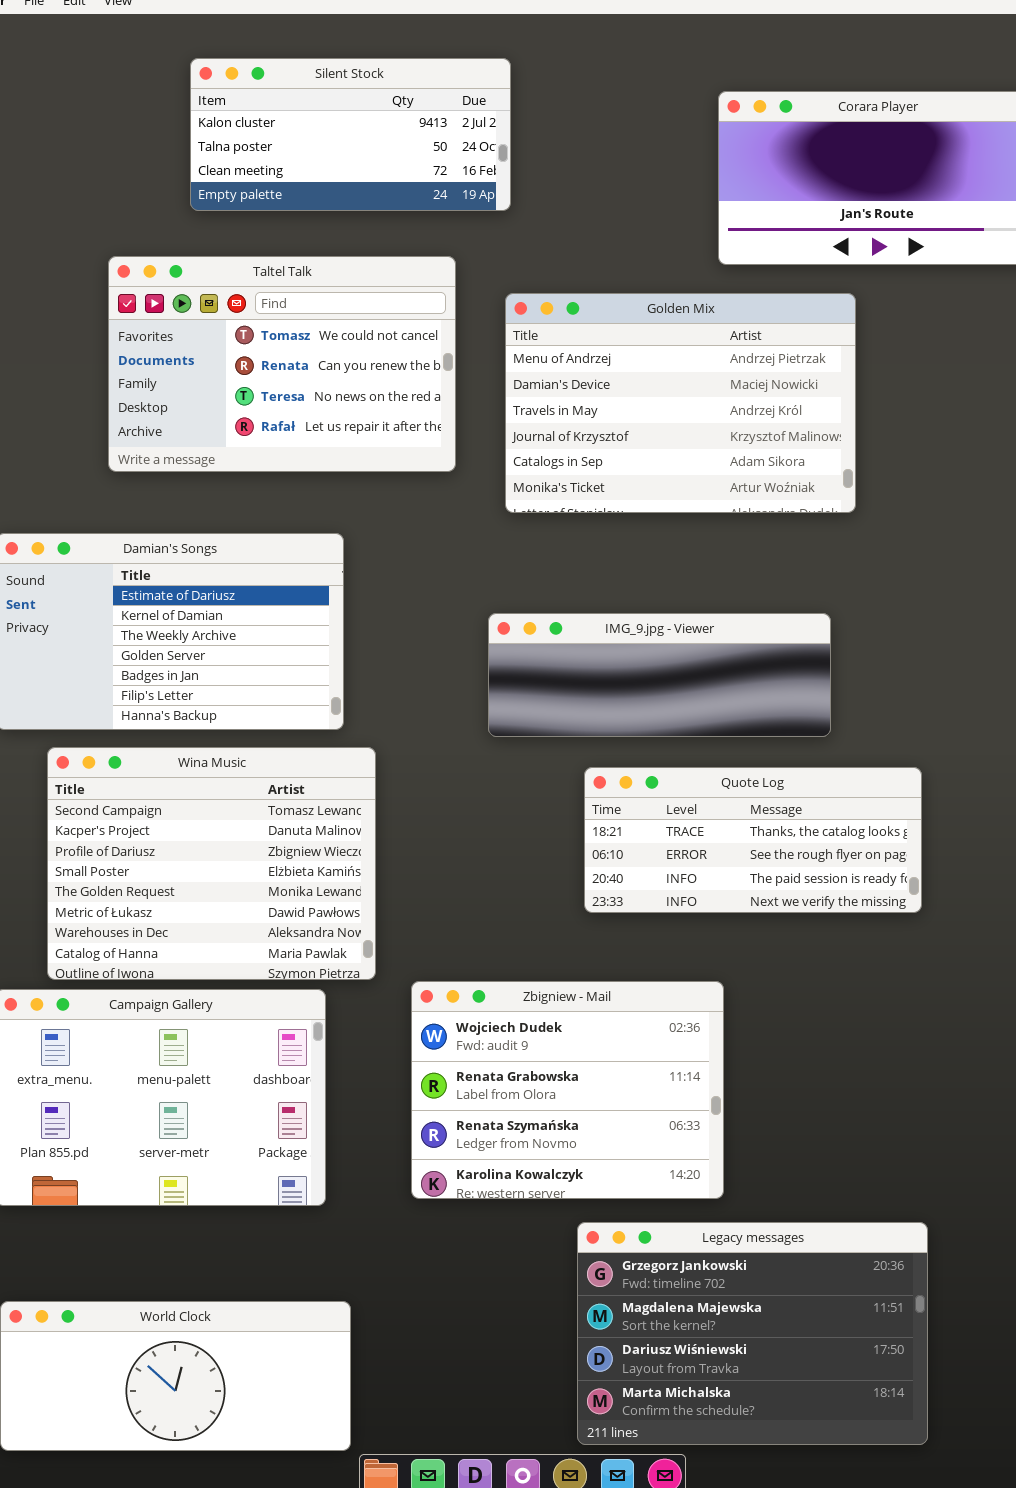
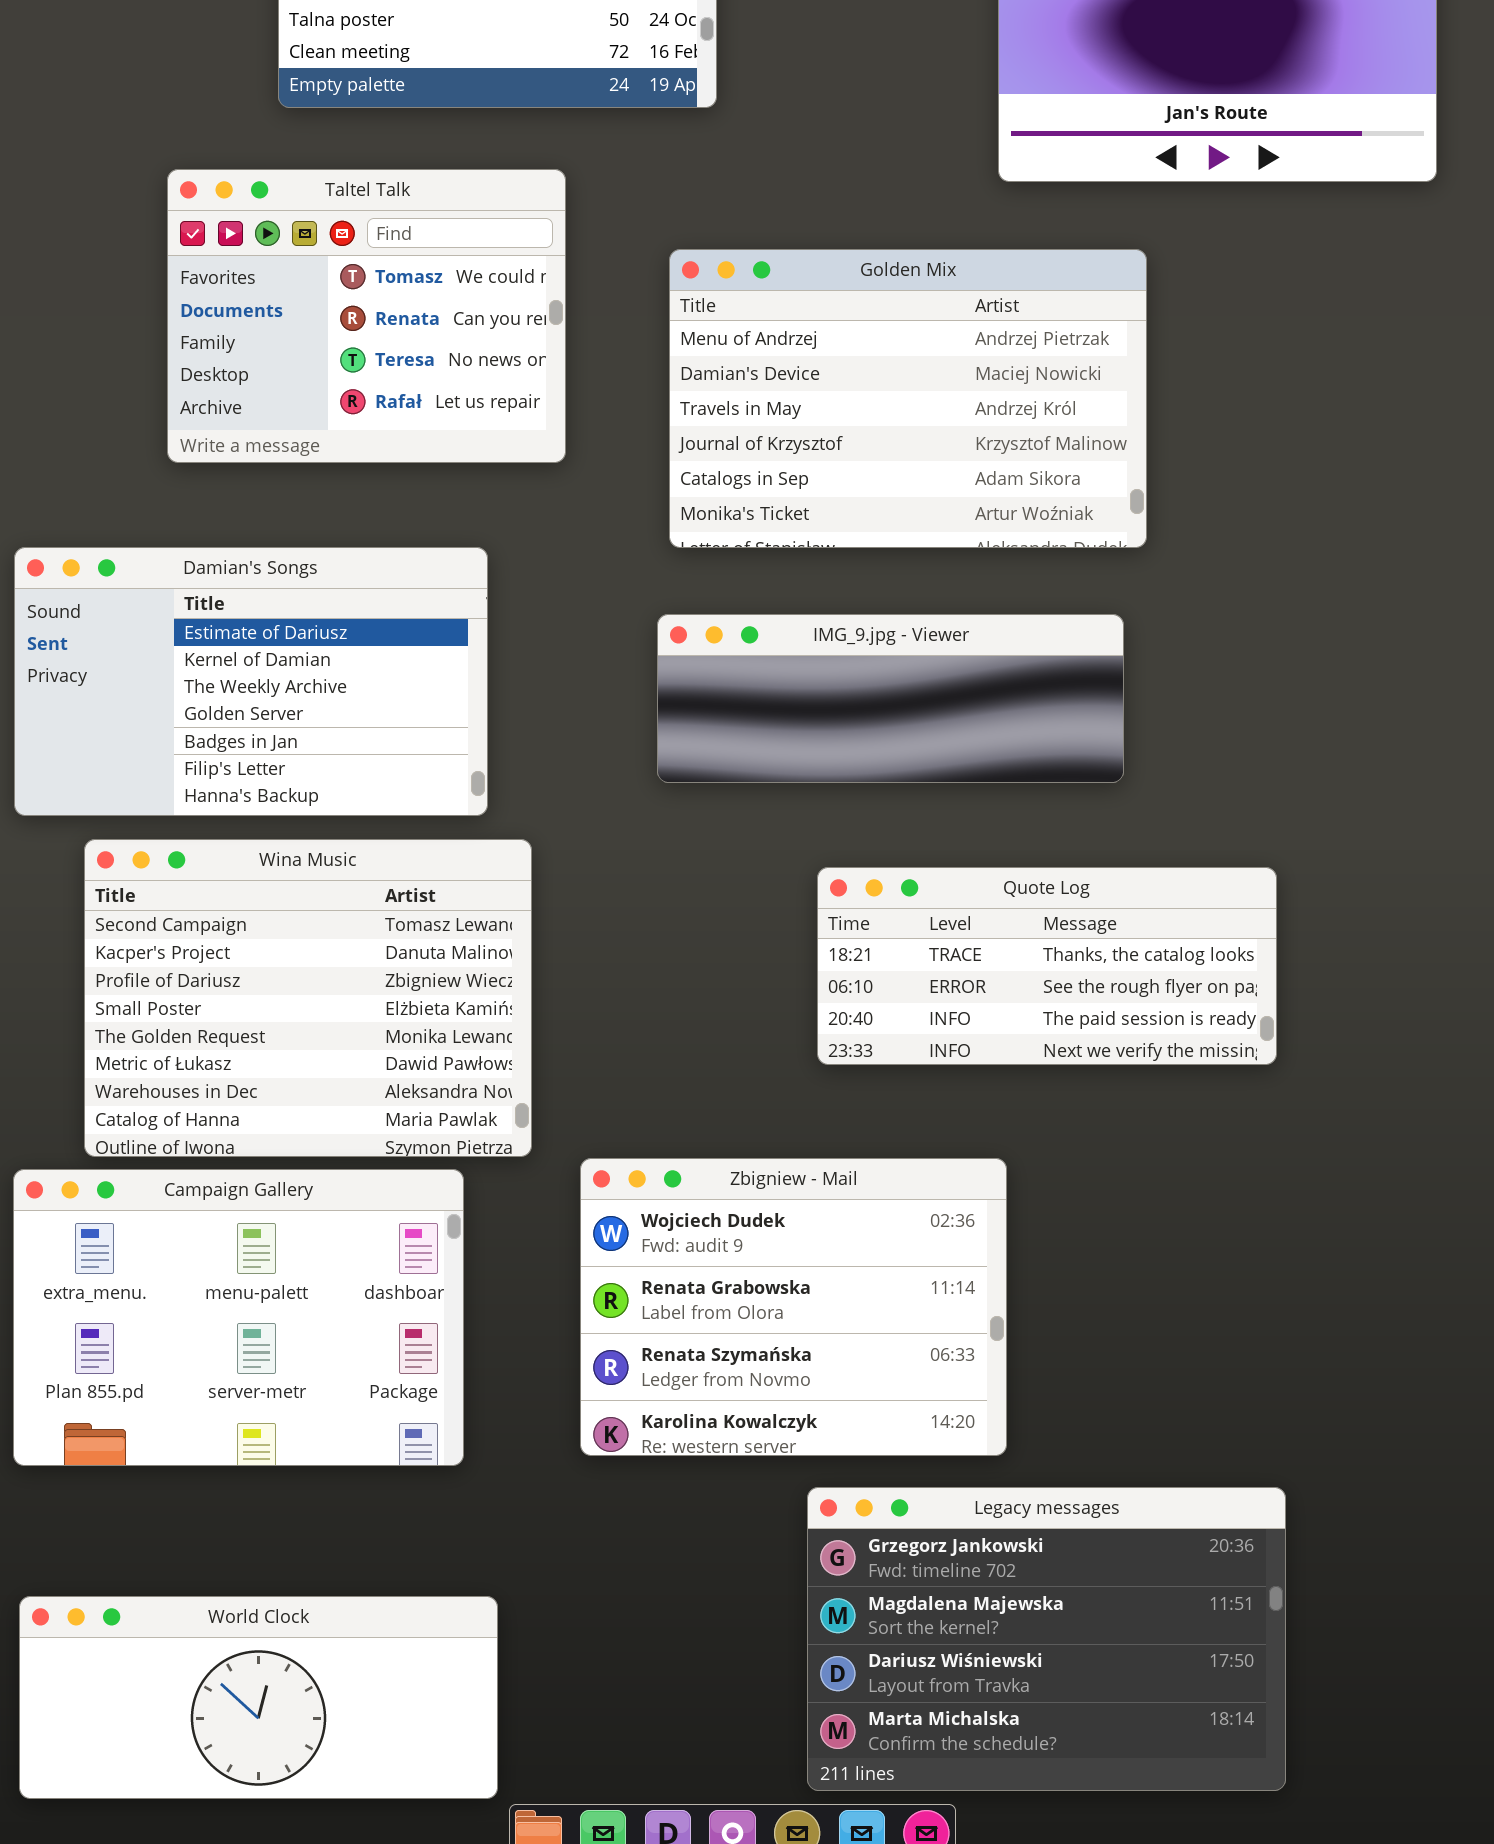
Taltel Talk: [108,256,456,472] -> [167,169,566,463], resized
Golden Mix: [505,293,856,513] -> [669,249,1147,548], moved
IMG_9.jpg - Viewer: [488,613,831,737] -> [657,614,1124,783], moved

